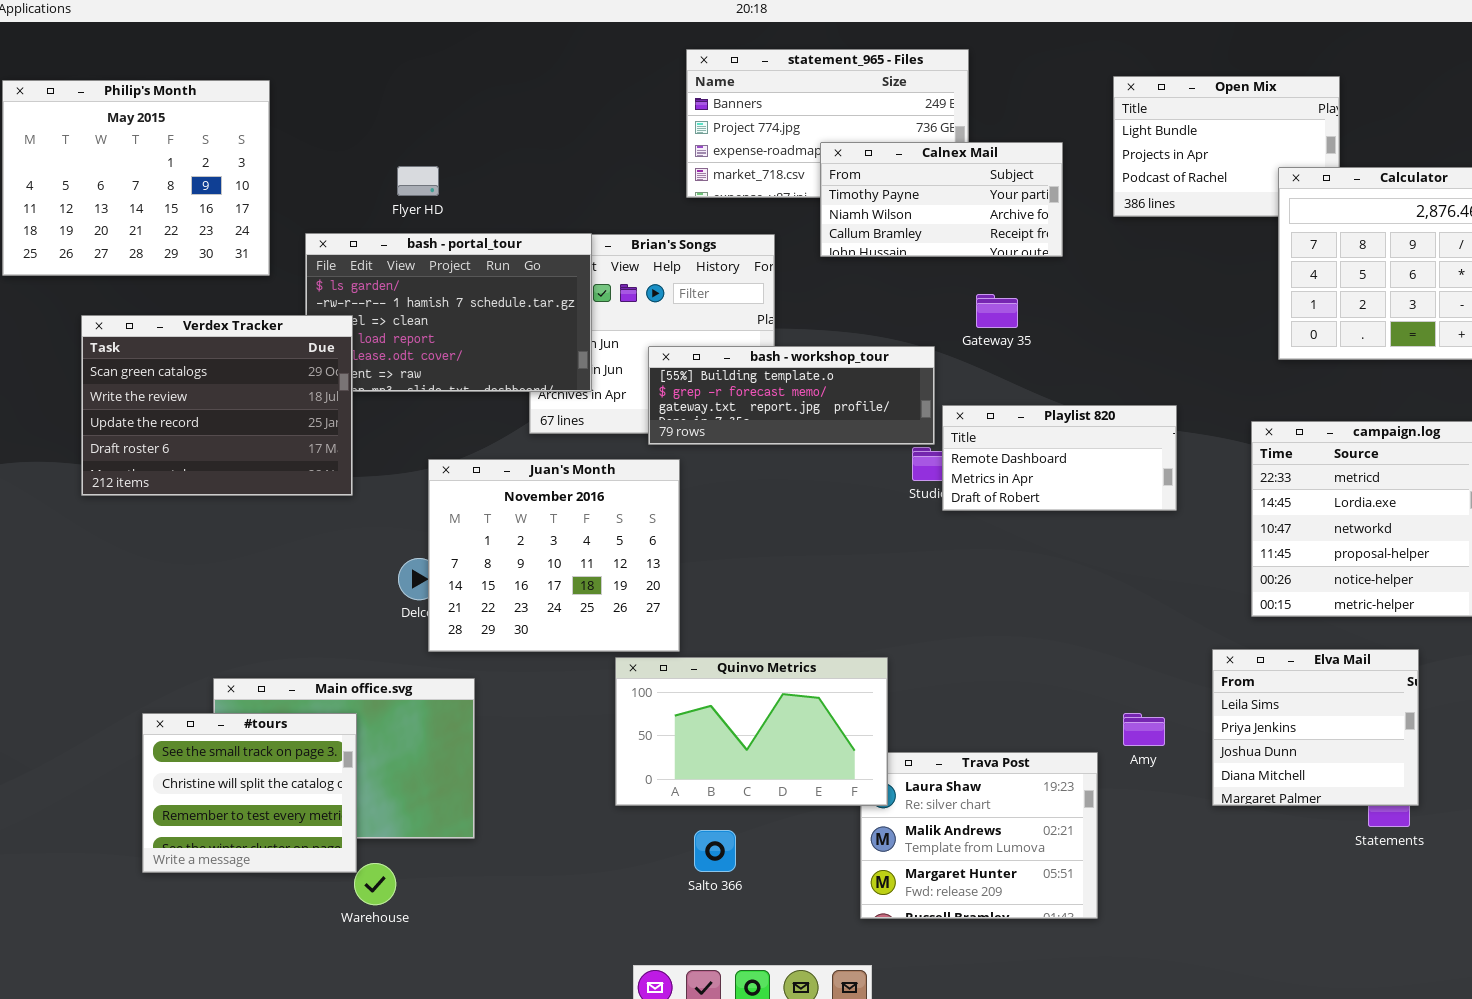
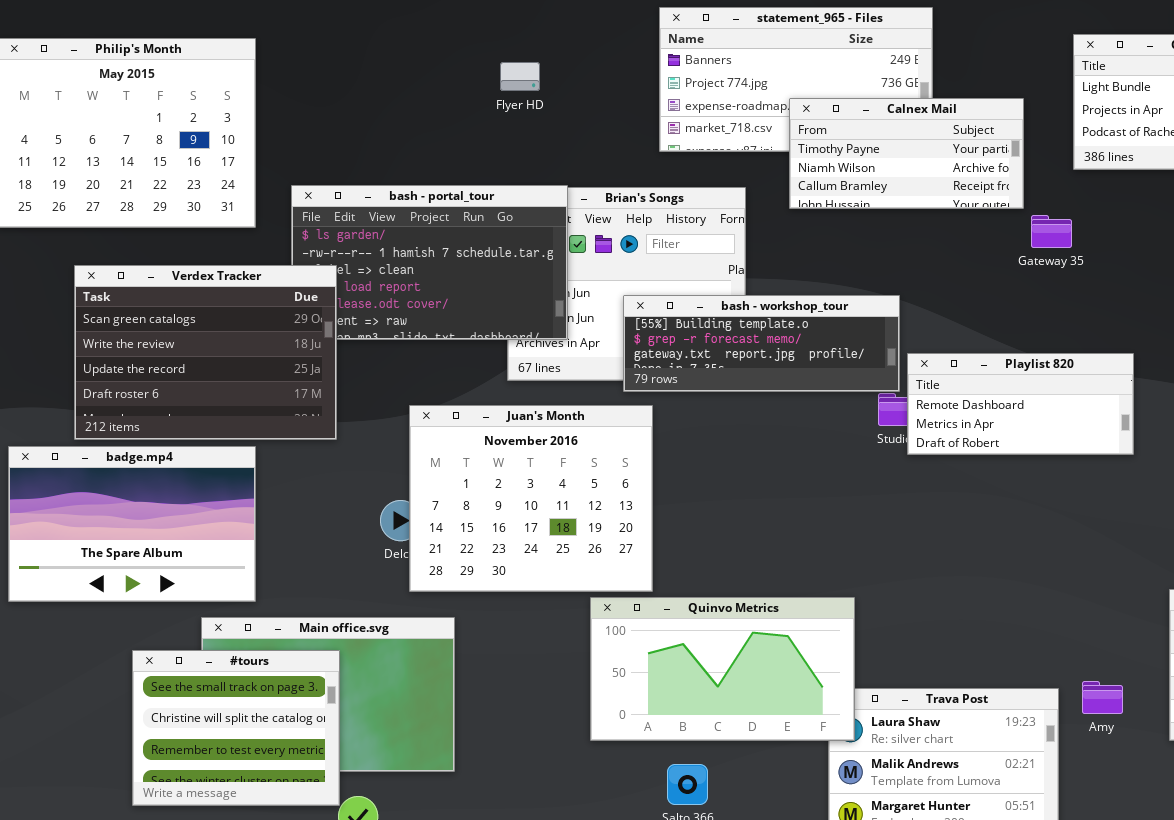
Flyer HD: [397,166,439,196] -> [500,62,540,91], moved
Gateway 35: [976,294,1018,328] -> [1031,215,1072,248], moved
badge.mp4: none -> [8,446,256,602], opened
Amy: [1123,713,1165,746] -> [1082,681,1123,714], moved

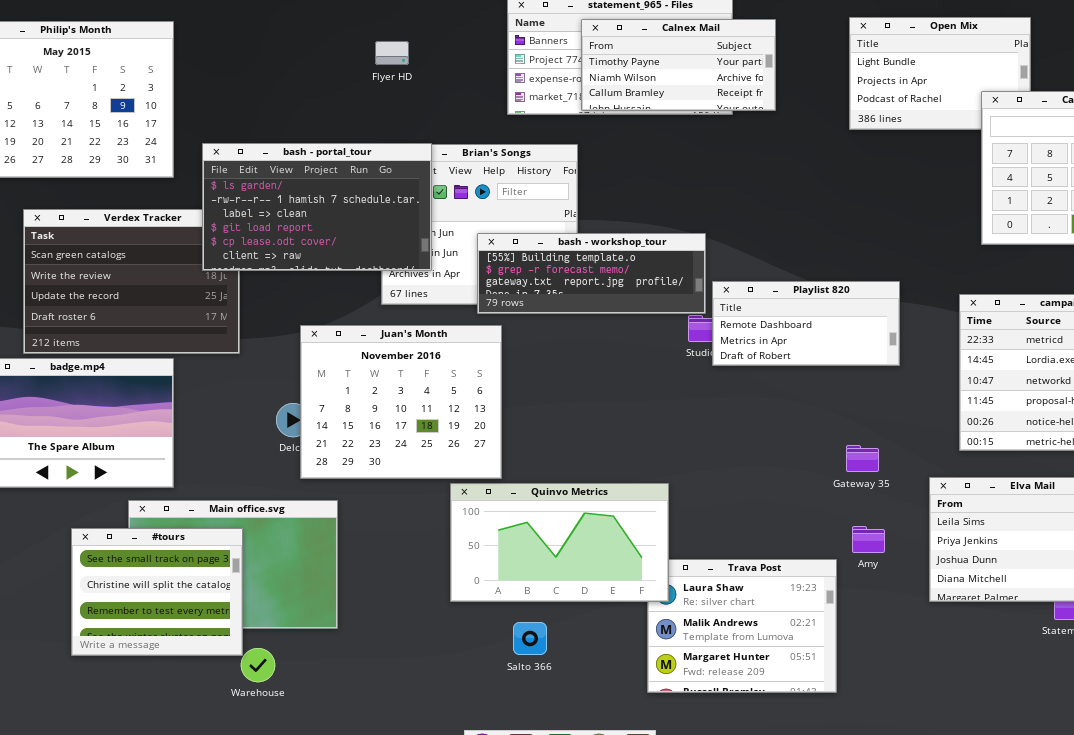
Calnex Mail: [789,98,1024,209] -> [581,19,776,111], moved
bash - portal_tour: [291,185,568,340] -> [202,143,432,271], raised
Gateway 35: [1031,215,1072,248] -> [846,445,879,472], moved
Amy: [1082,681,1123,714] -> [852,526,885,553], moved

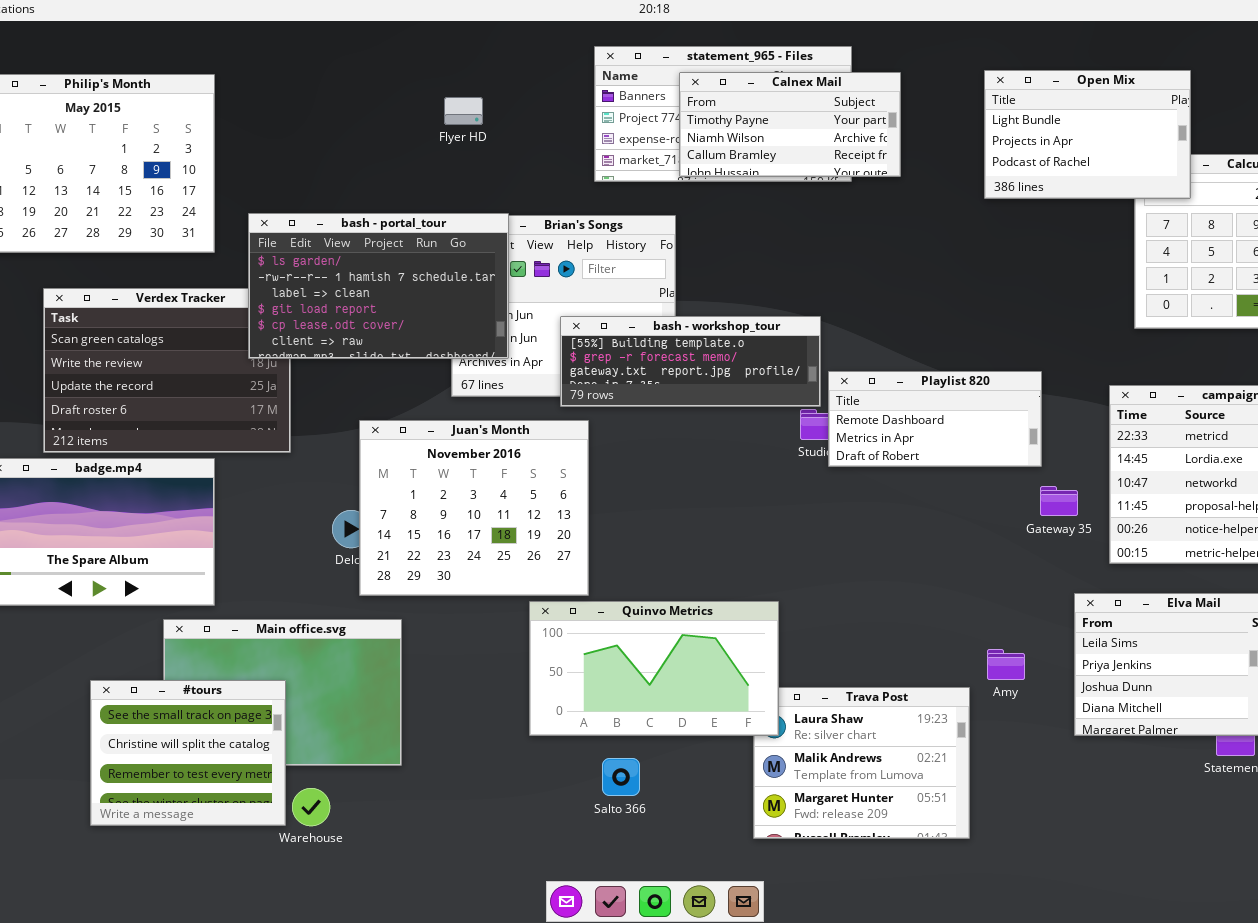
Open Mix: [849,17,1031,130] -> [984,70,1191,199], raised
Gateway 35: [846,445,879,472] -> [1040,486,1078,516], moved
#tours: [71,528,243,656] -> [90,680,286,826], moved

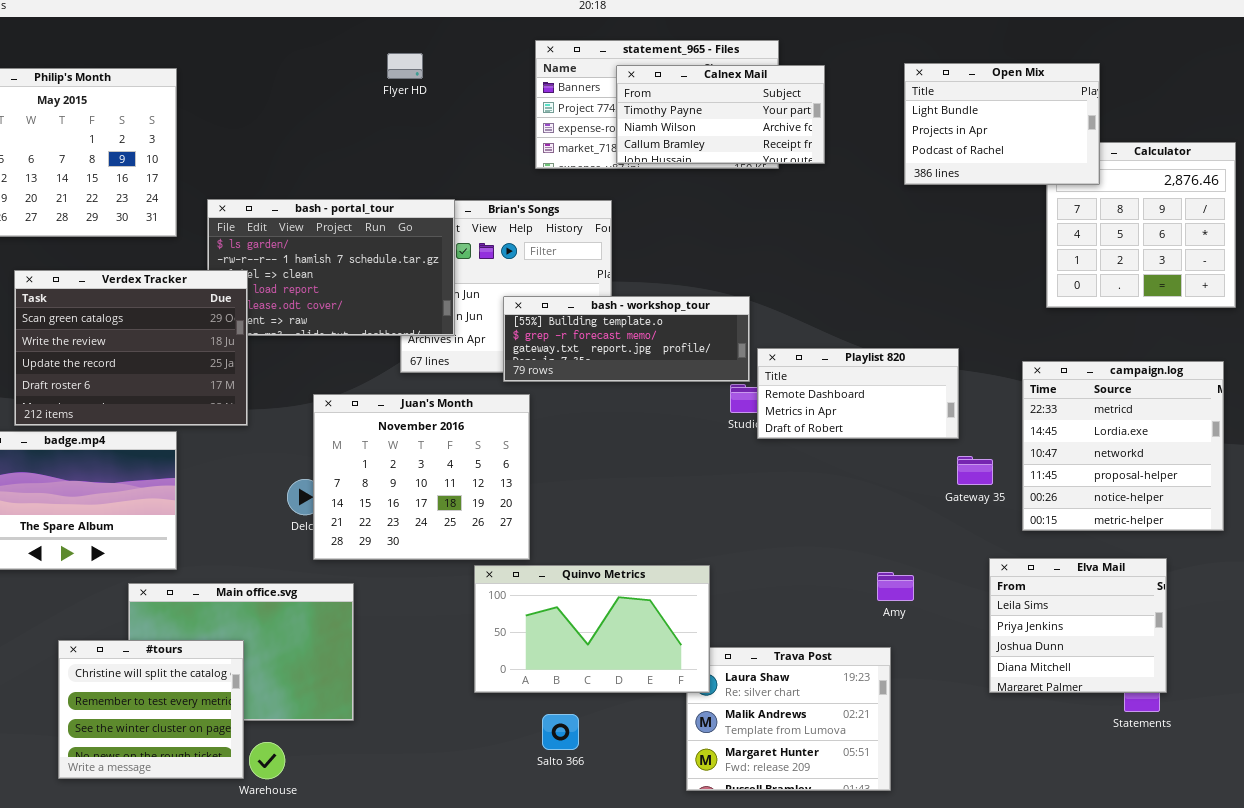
Flyer HD: [444,97,483,125] -> [387,53,423,79], moved
Verdex Tracker: [43,288,291,453] -> [14,270,248,426], raised
Amy: [987,649,1025,680] -> [877,572,914,601], moved
#tours: [90,680,286,826] -> [58,640,244,779], scrolled down 1 row

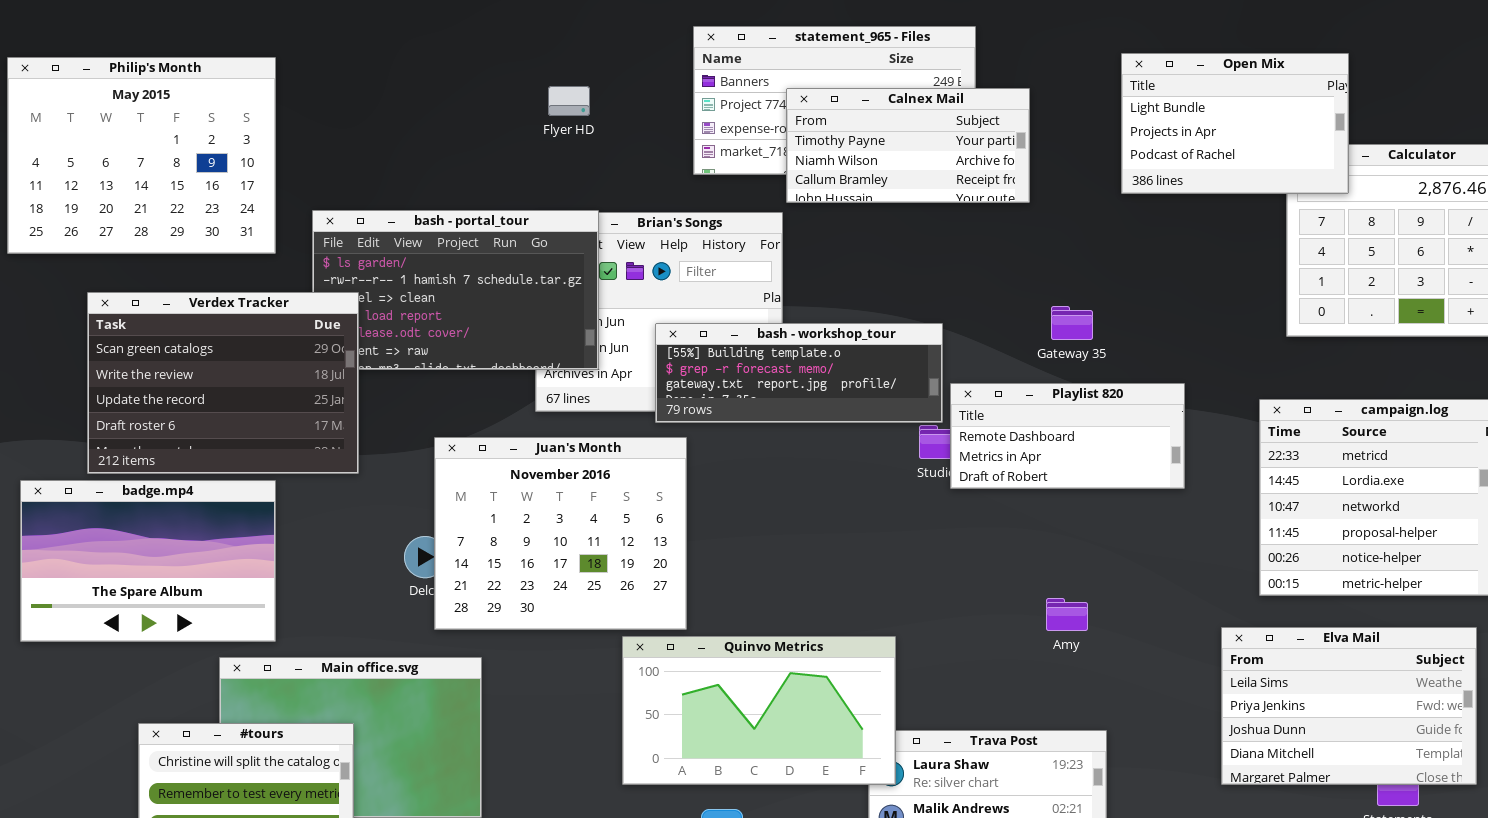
Flyer HD: [387,53,423,79] -> [548,86,590,116], moved
Calnex Mail: [616,65,825,164] -> [786,88,1030,203], moved
Gateway 35: [957,456,993,485] -> [1051,306,1093,340], moved
Elva Mail: [989,558,1167,693] -> [1221,627,1477,785], resized
Amy: [877,572,914,601] -> [1046,598,1088,631], moved

